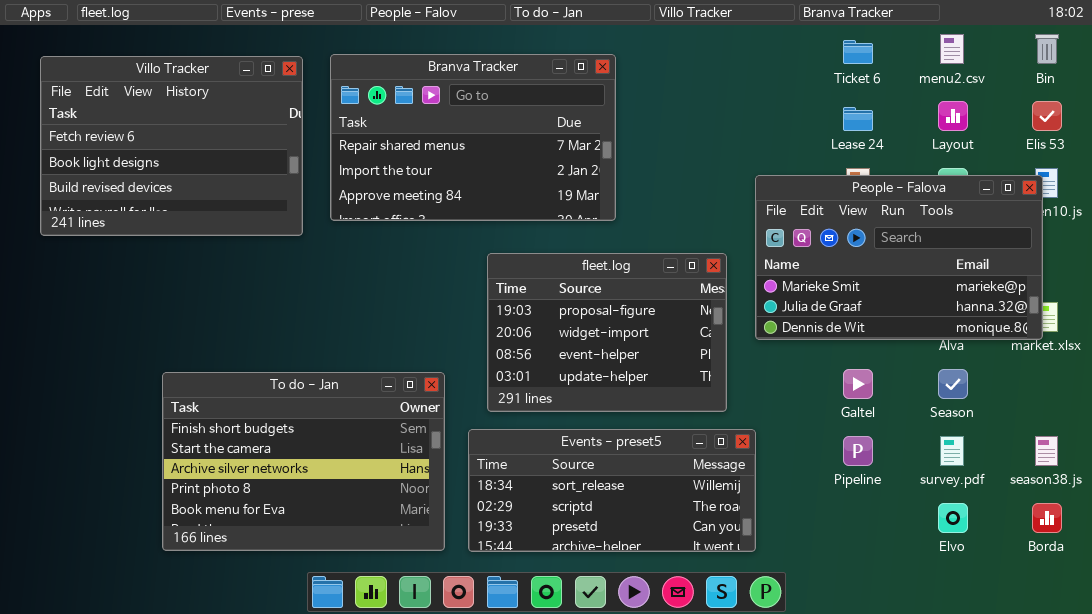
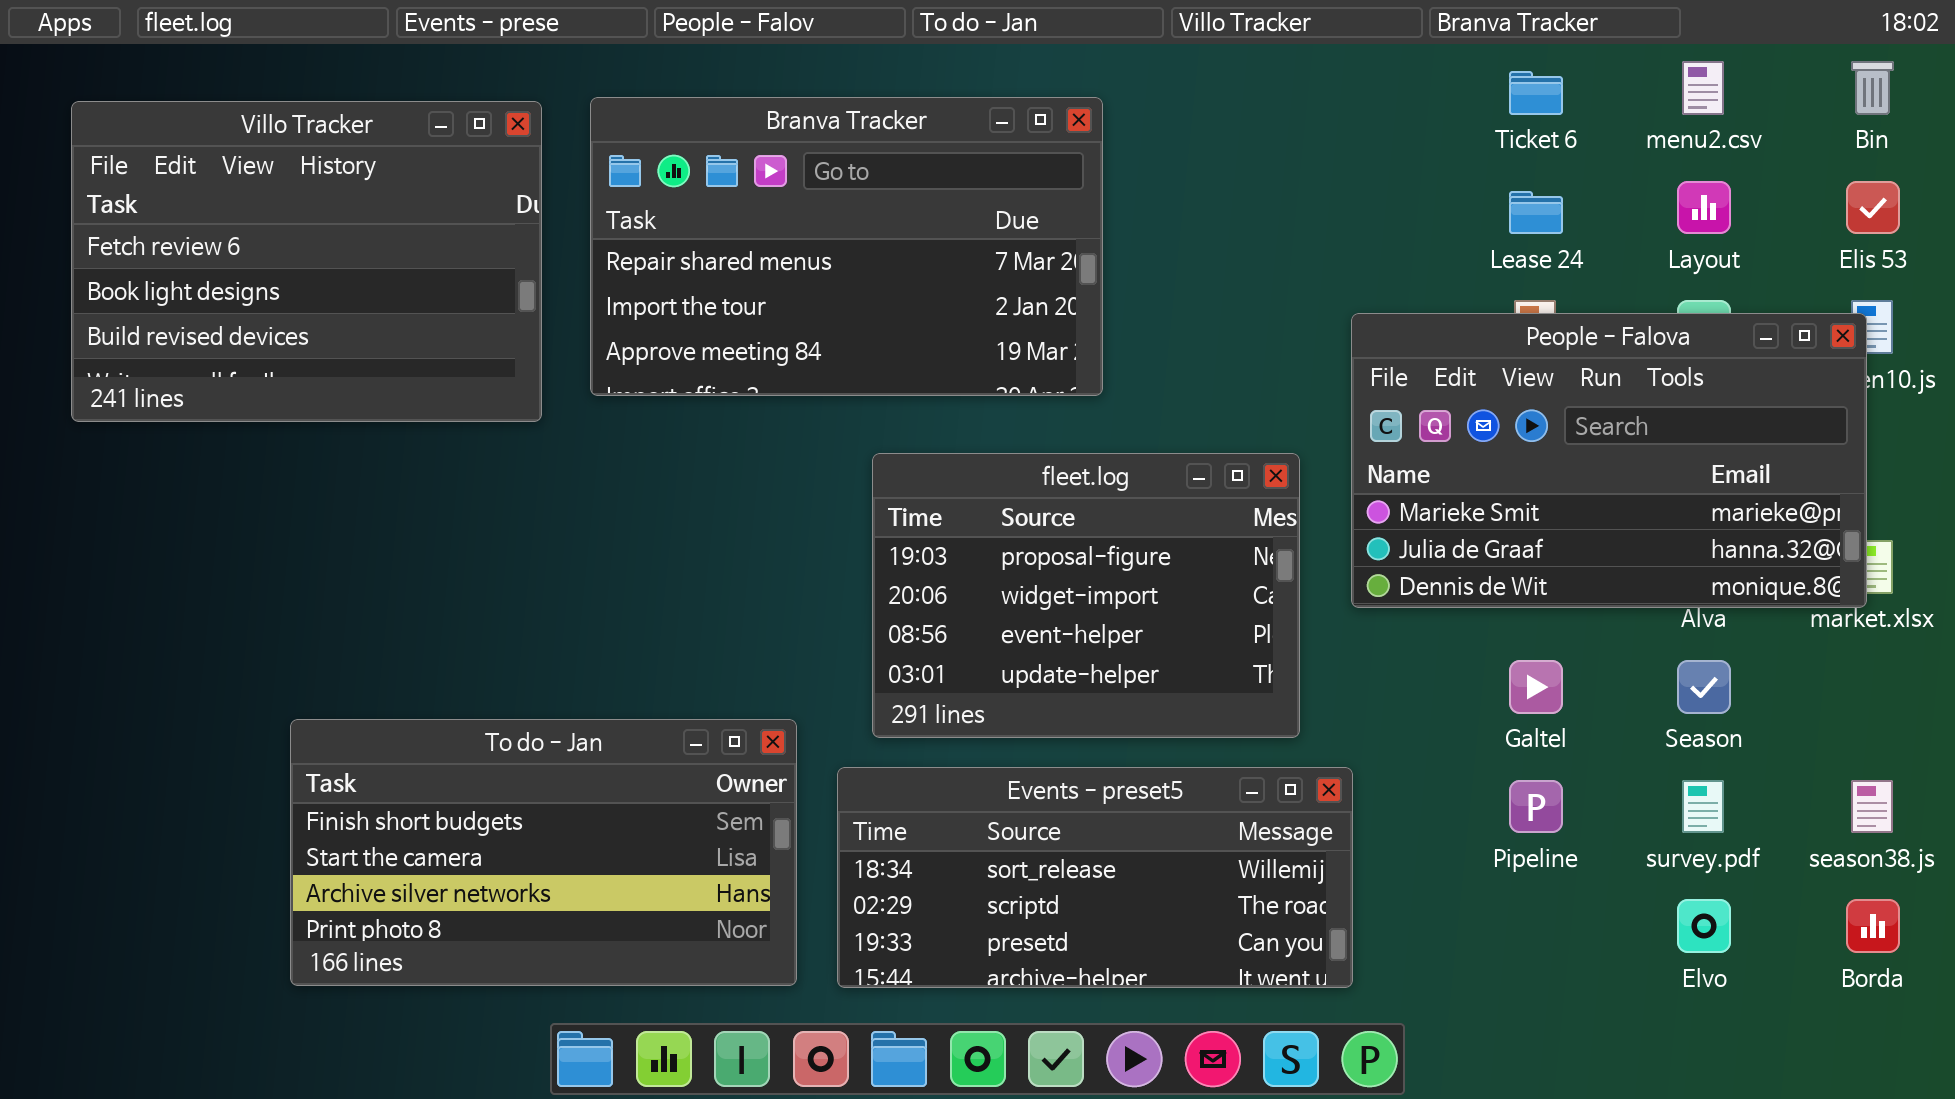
To do - Jan: [162,372,445,551] -> [290,719,797,986], resized

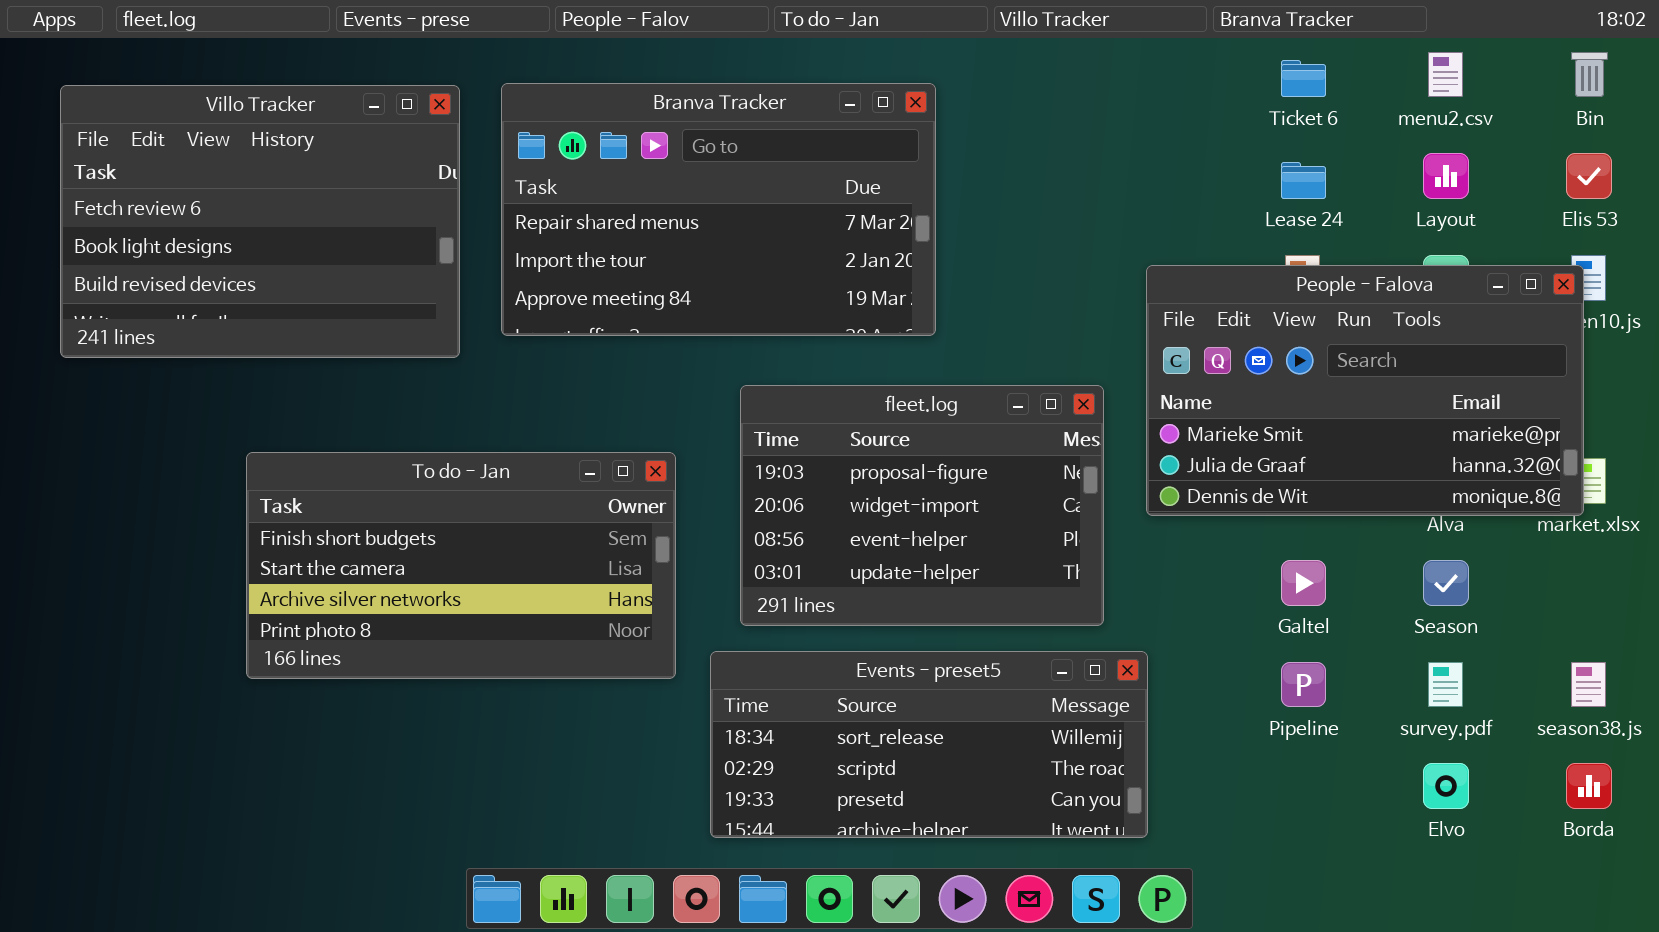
To do - Jan: [290,719,797,986] -> [246,452,676,679], moved

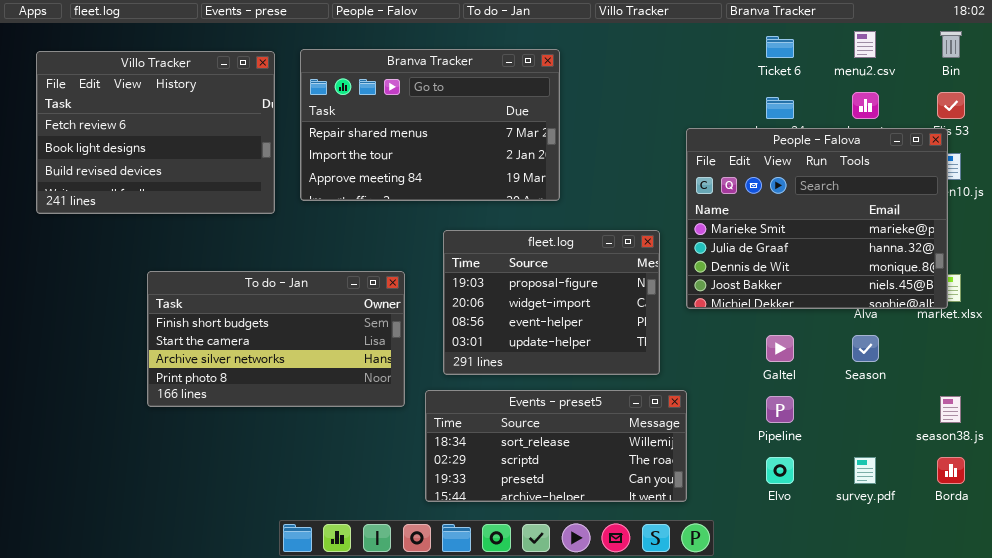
People - Falova: [1146,265,1584,516] -> [686,128,948,309], resized
survey.pdf: [1428,662,1463,707] -> [854,457,876,484], moved
Elvo: [1423,763,1469,809] -> [766,457,794,484], moved

